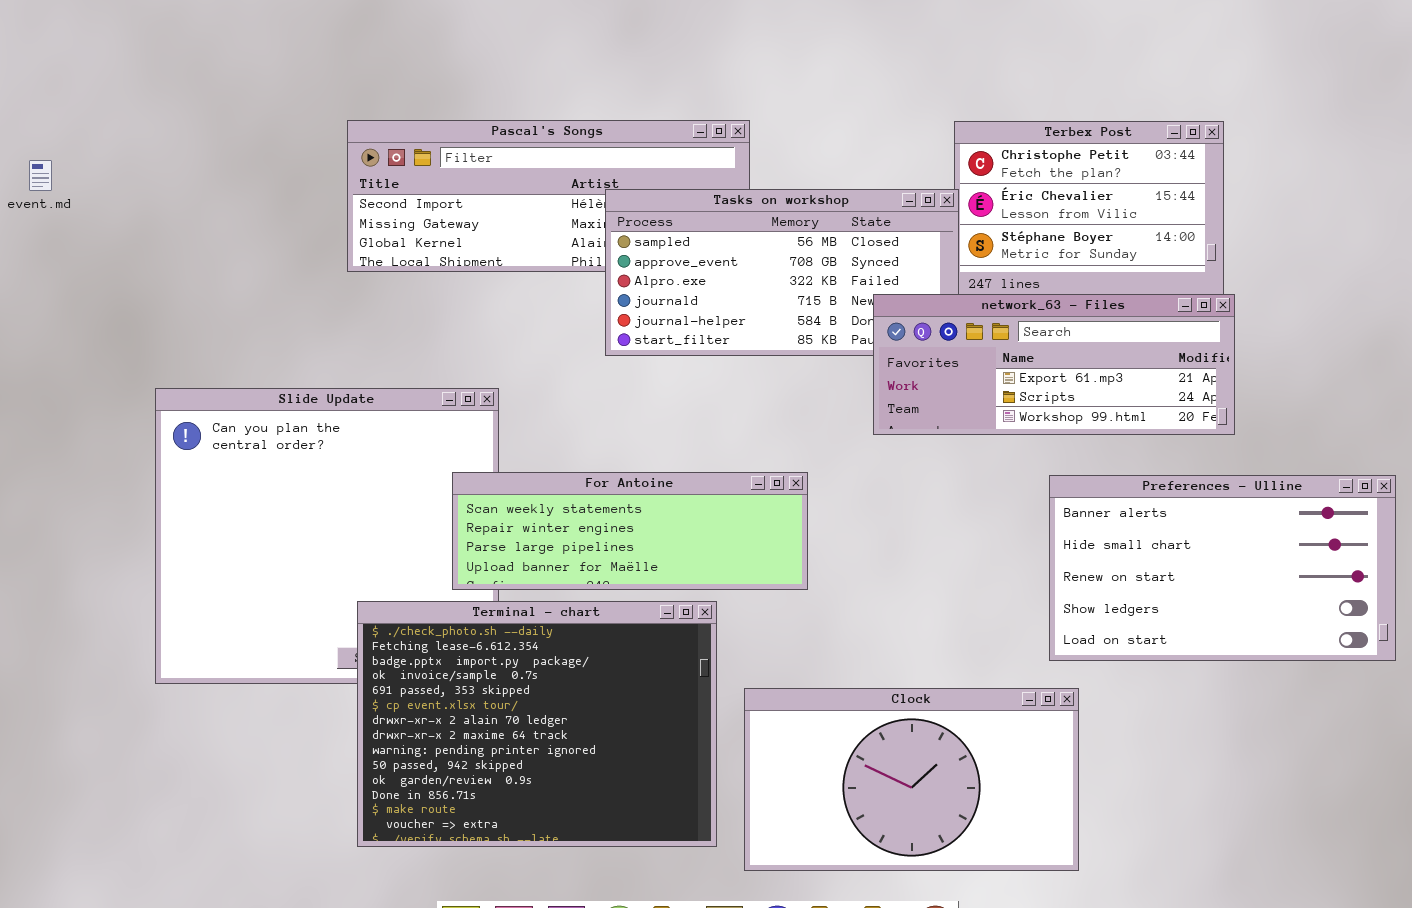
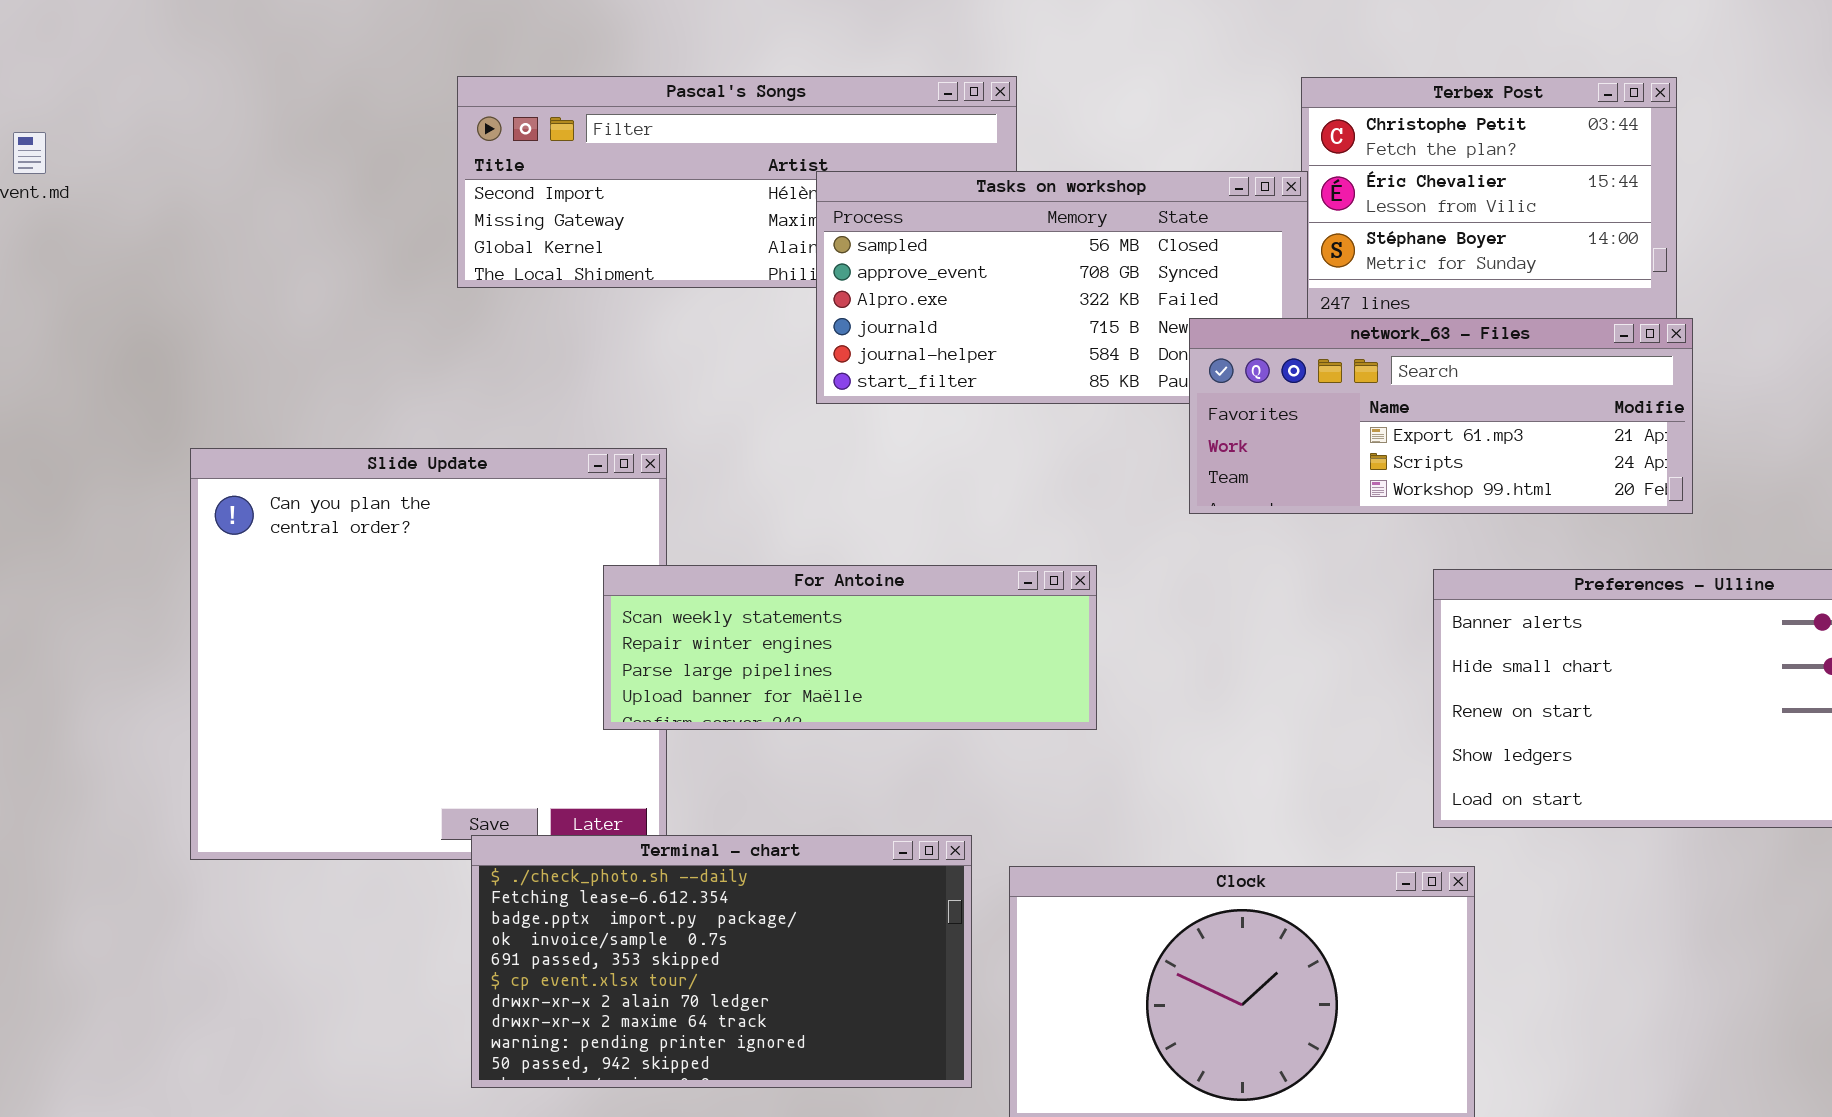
Terminal - chart: [357,601,717,847] -> [471,835,972,1088], resized

